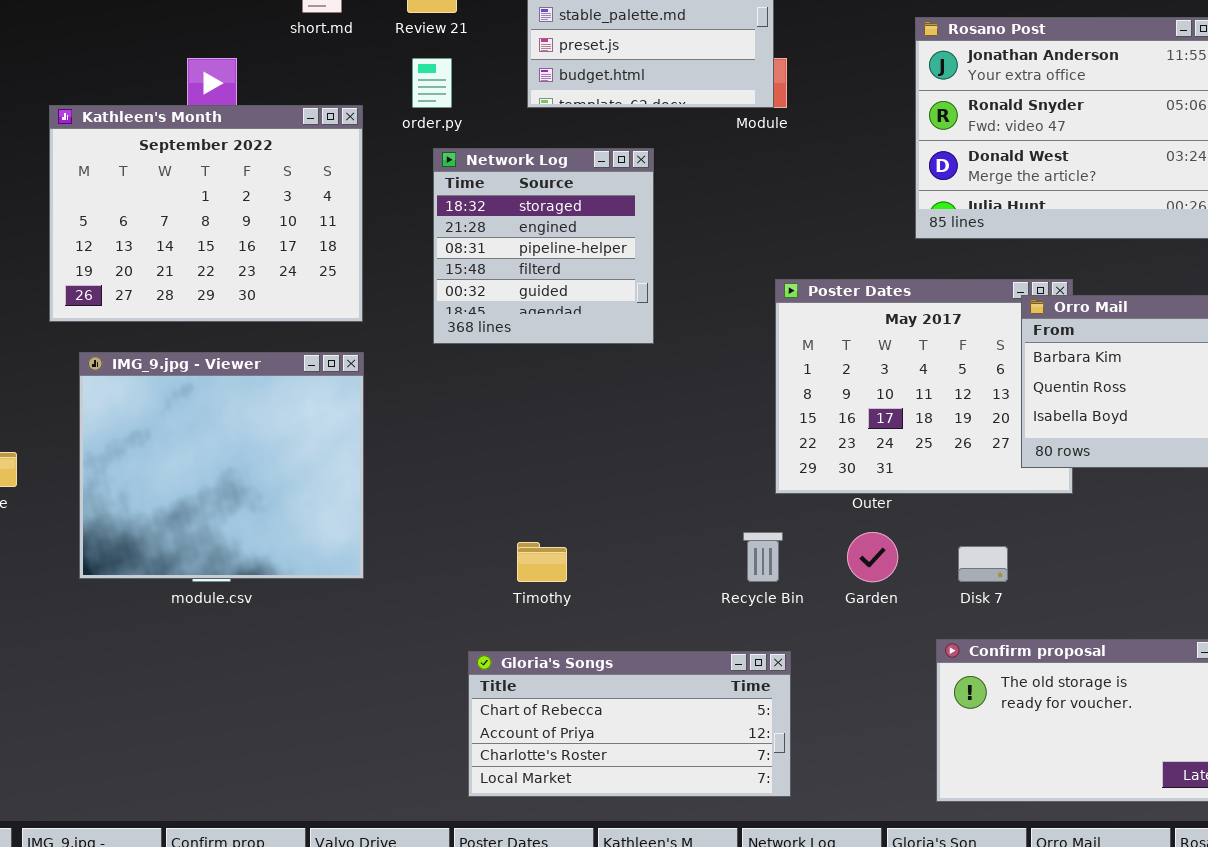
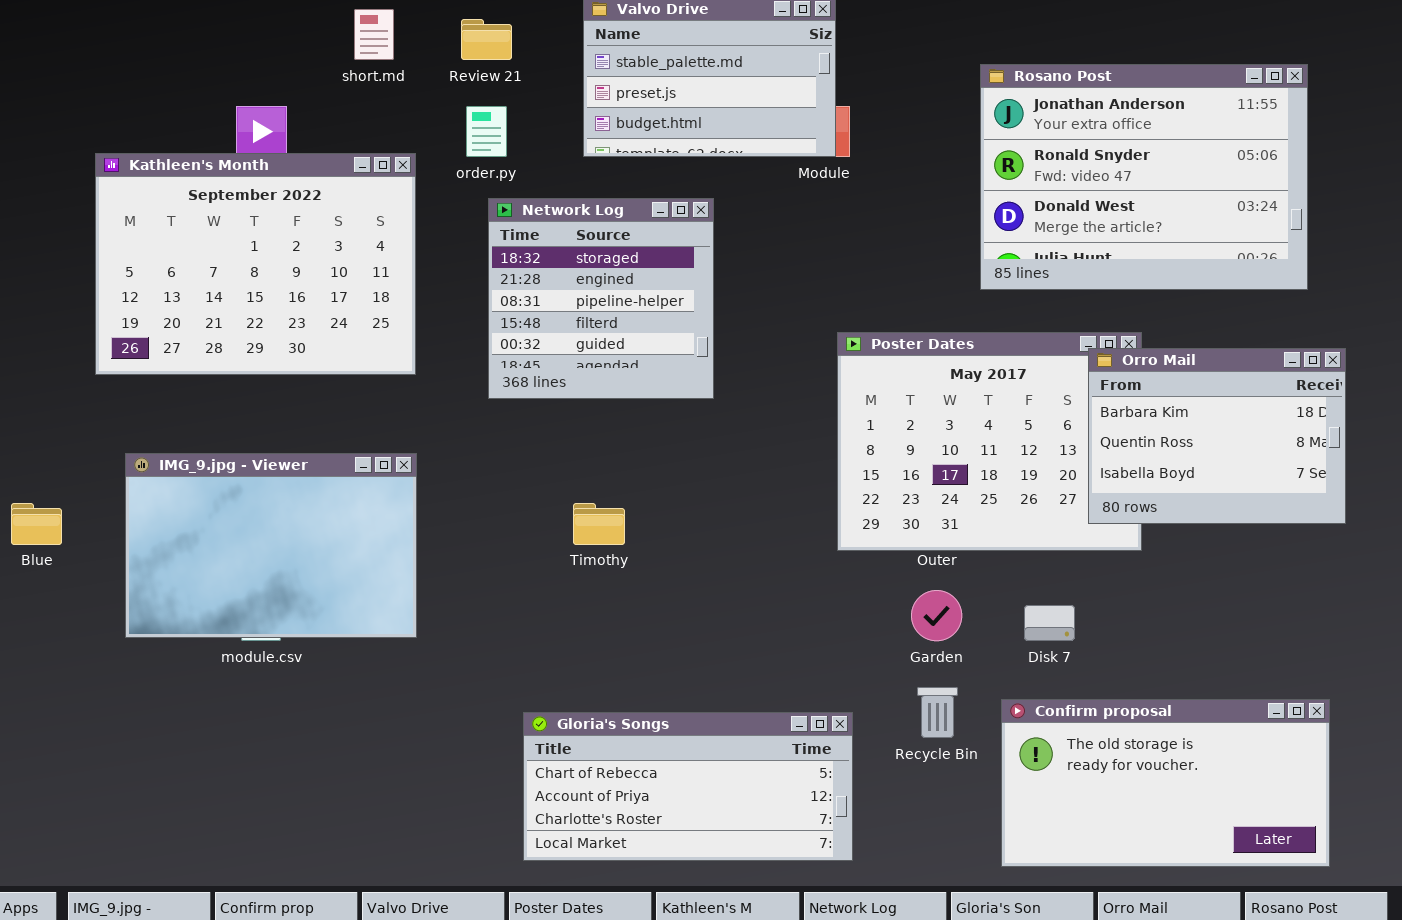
IMG_9.jpg - Viewer: [79,352,364,579] -> [125,453,417,638], resized
Recycle Bin: [743,532,783,582] -> [917,687,958,738], moved
Timothy: [517,542,567,582] -> [573,503,625,545], moved

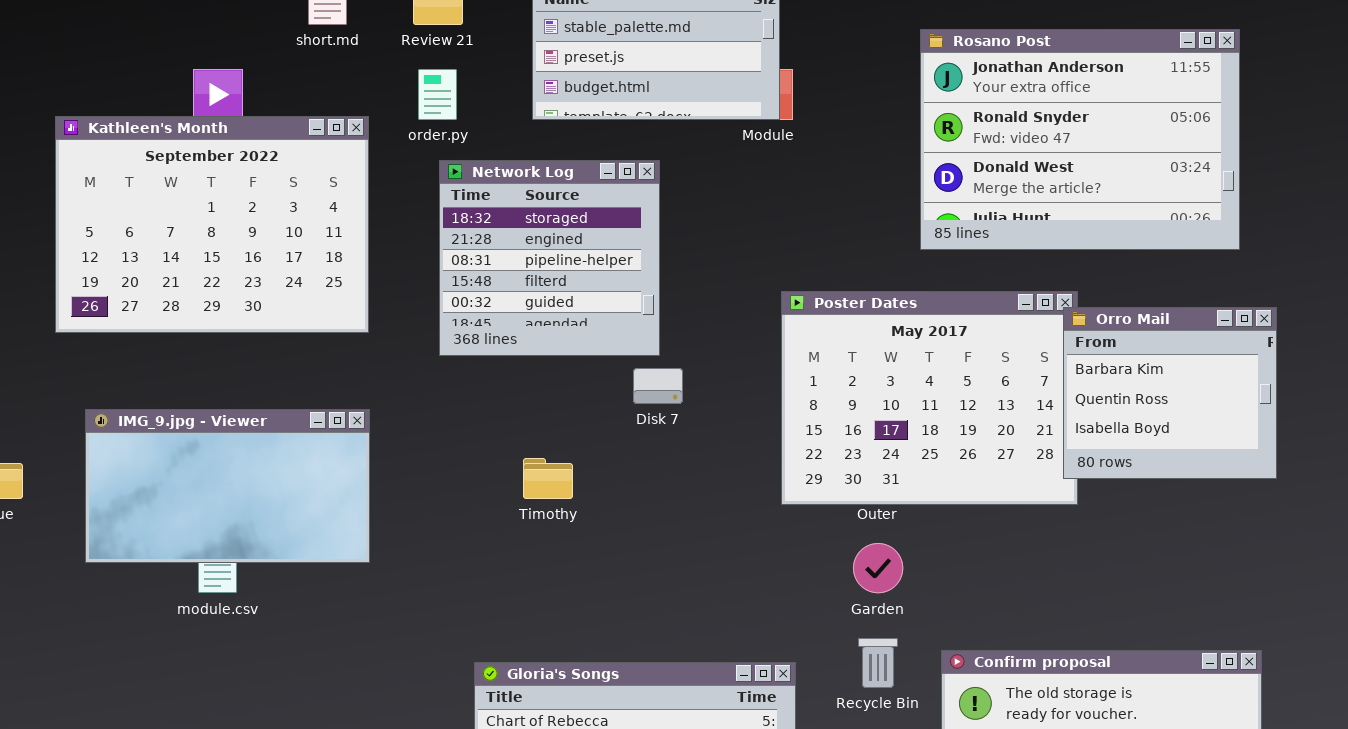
Orro Mail: [1088,348,1346,524] -> [1063,307,1277,479], resized
IMG_9.jpg - Viewer: [125,453,417,638] -> [85,409,370,563], resized
Disk 7: [1024,605,1075,641] -> [633,368,683,404], moved

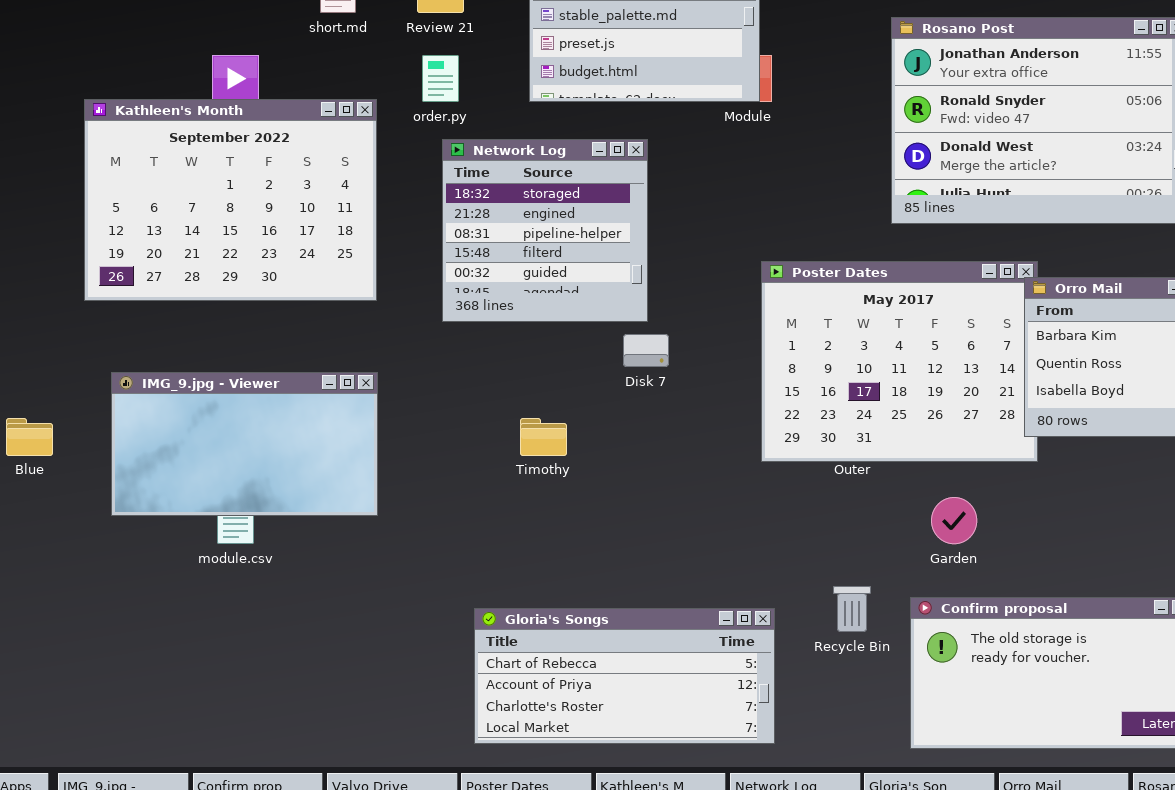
Garden: [853,543,903,593] -> [931,497,977,544], moved

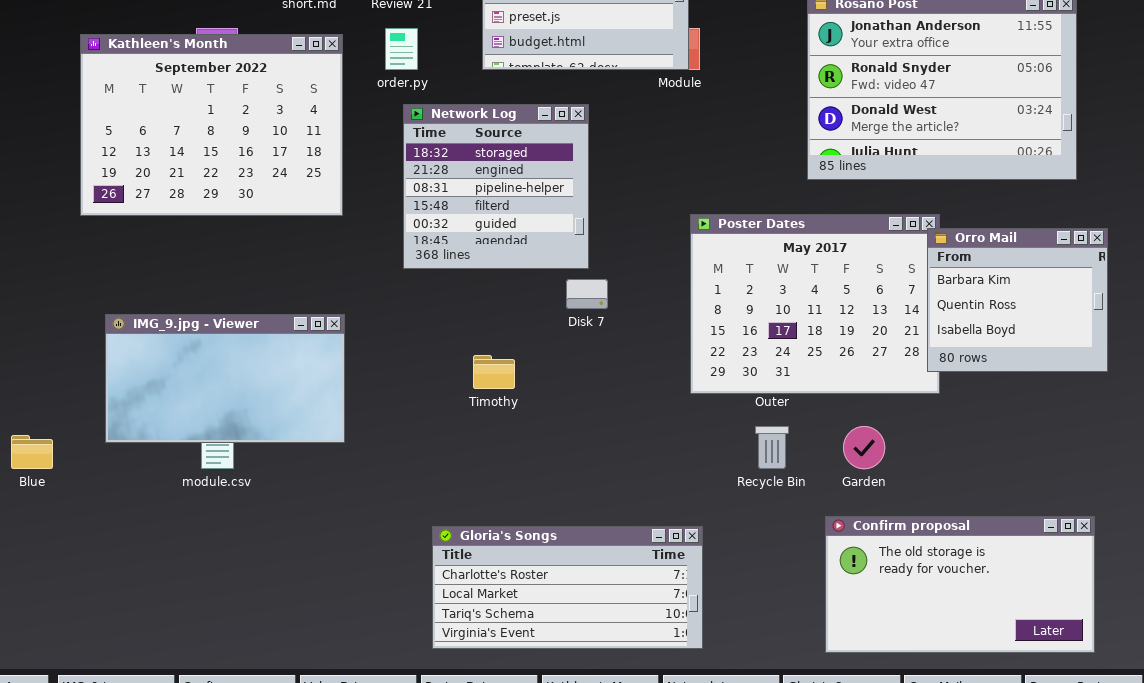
Kathleen's Month: [84,99,377,301] -> [80,34,343,216], moved
Blue: [6,418,53,456] -> [11,435,53,469], moved
Recycle Bin: [833,586,871,632] -> [755,426,789,469], moved
Gloria's Songs: [474,608,775,744] -> [432,526,703,649], scrolled down 2 rows

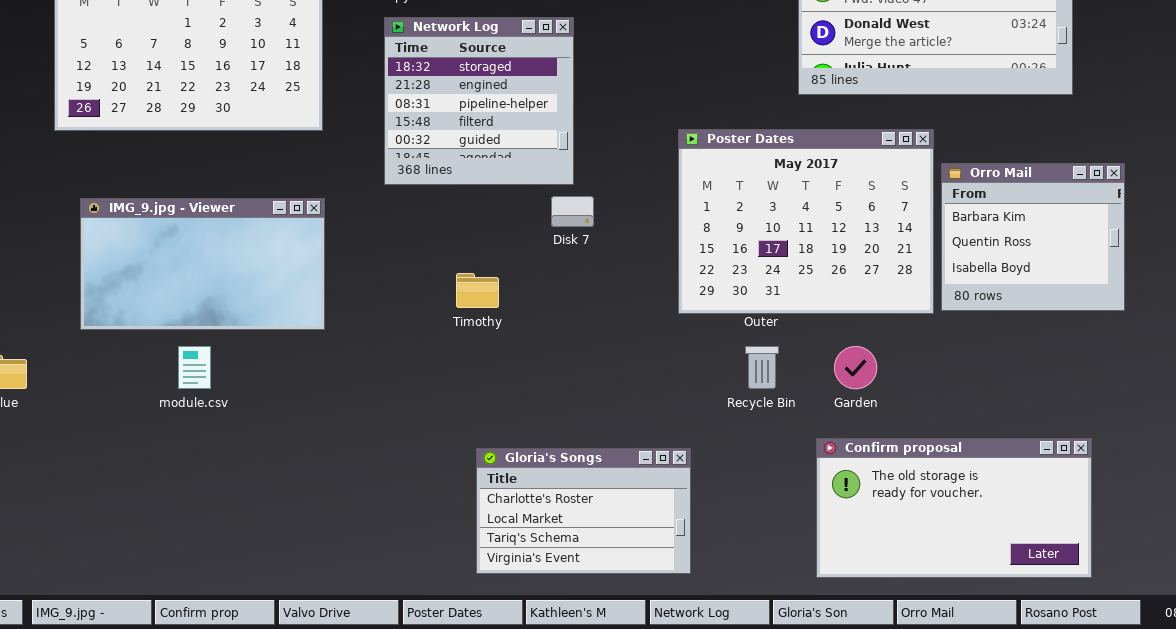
Orro Mail: [927,228,1108,372] -> [941,163,1125,311], moved
IMG_9.jpg - Viewer: [105,314,345,443] -> [80,198,325,330], moved
Gloria's Songs: [432,526,703,649] -> [476,448,691,574], resized

